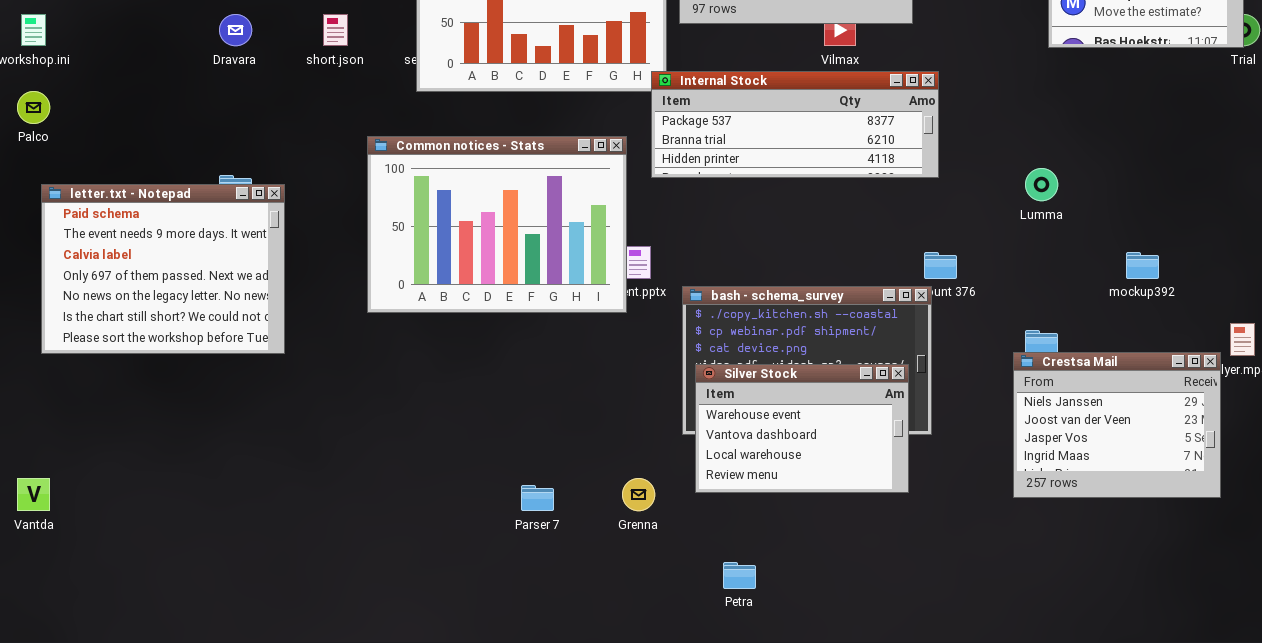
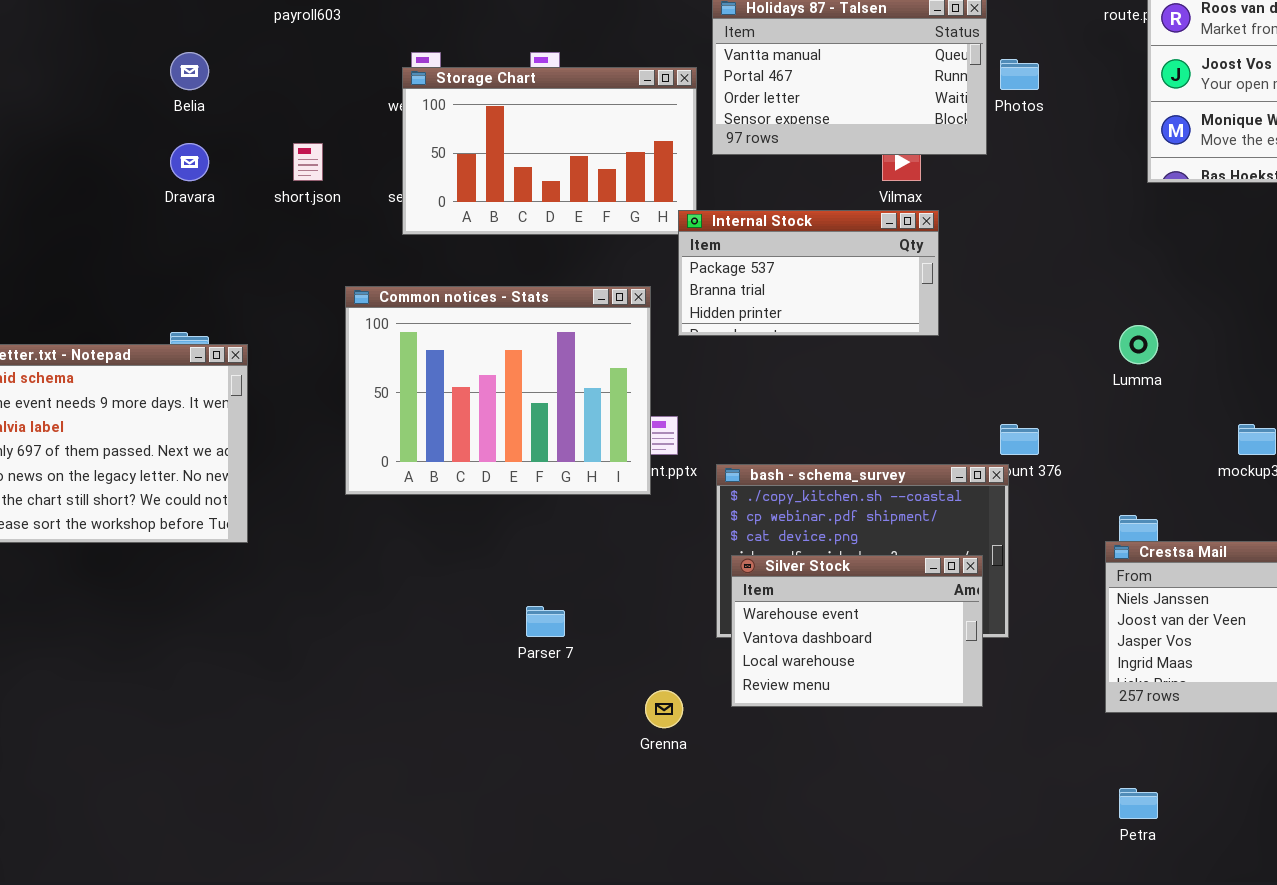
Internal Stock: [651,71,939,178] -> [678,210,939,336], resized
Parser 7: [521,485,554,511] -> [526,606,565,637], moved
Petra: [723,562,756,589] -> [1119,788,1158,819], moved

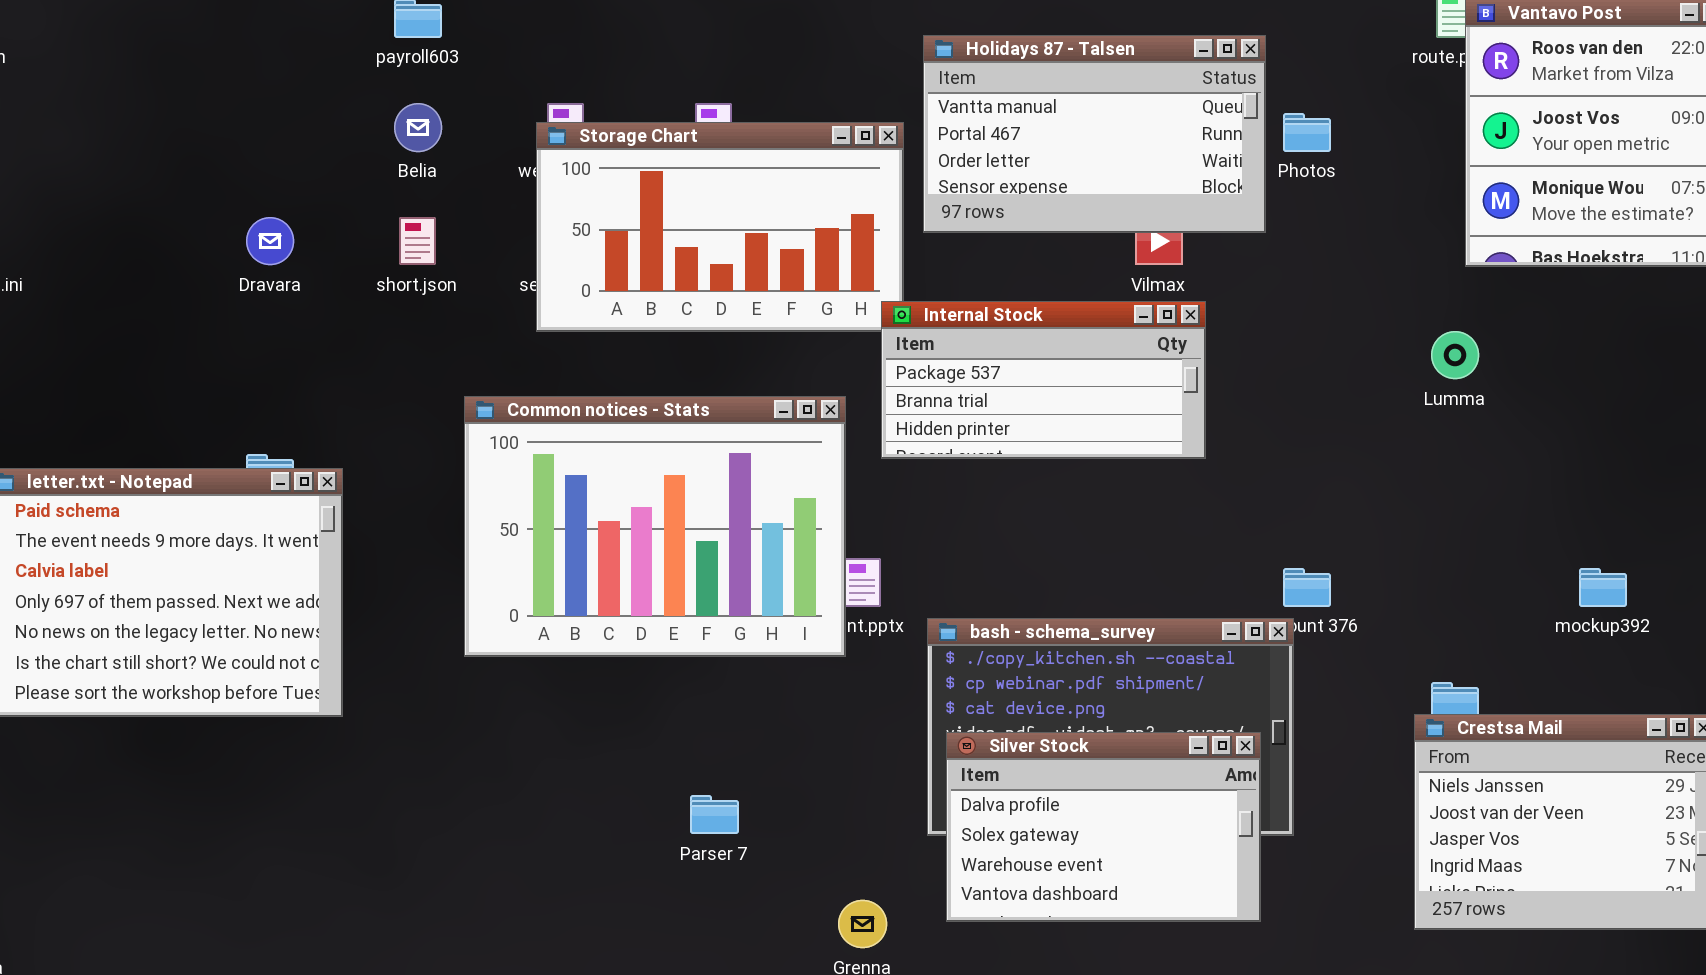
Belia: [170,52,209,90] -> [394,103,442,152], moved
Lumma: [1119,325,1158,364] -> [1431,331,1479,379], moved
Silver Stock: [731,555,983,707] -> [946,732,1261,922], scrolled up 2 rows

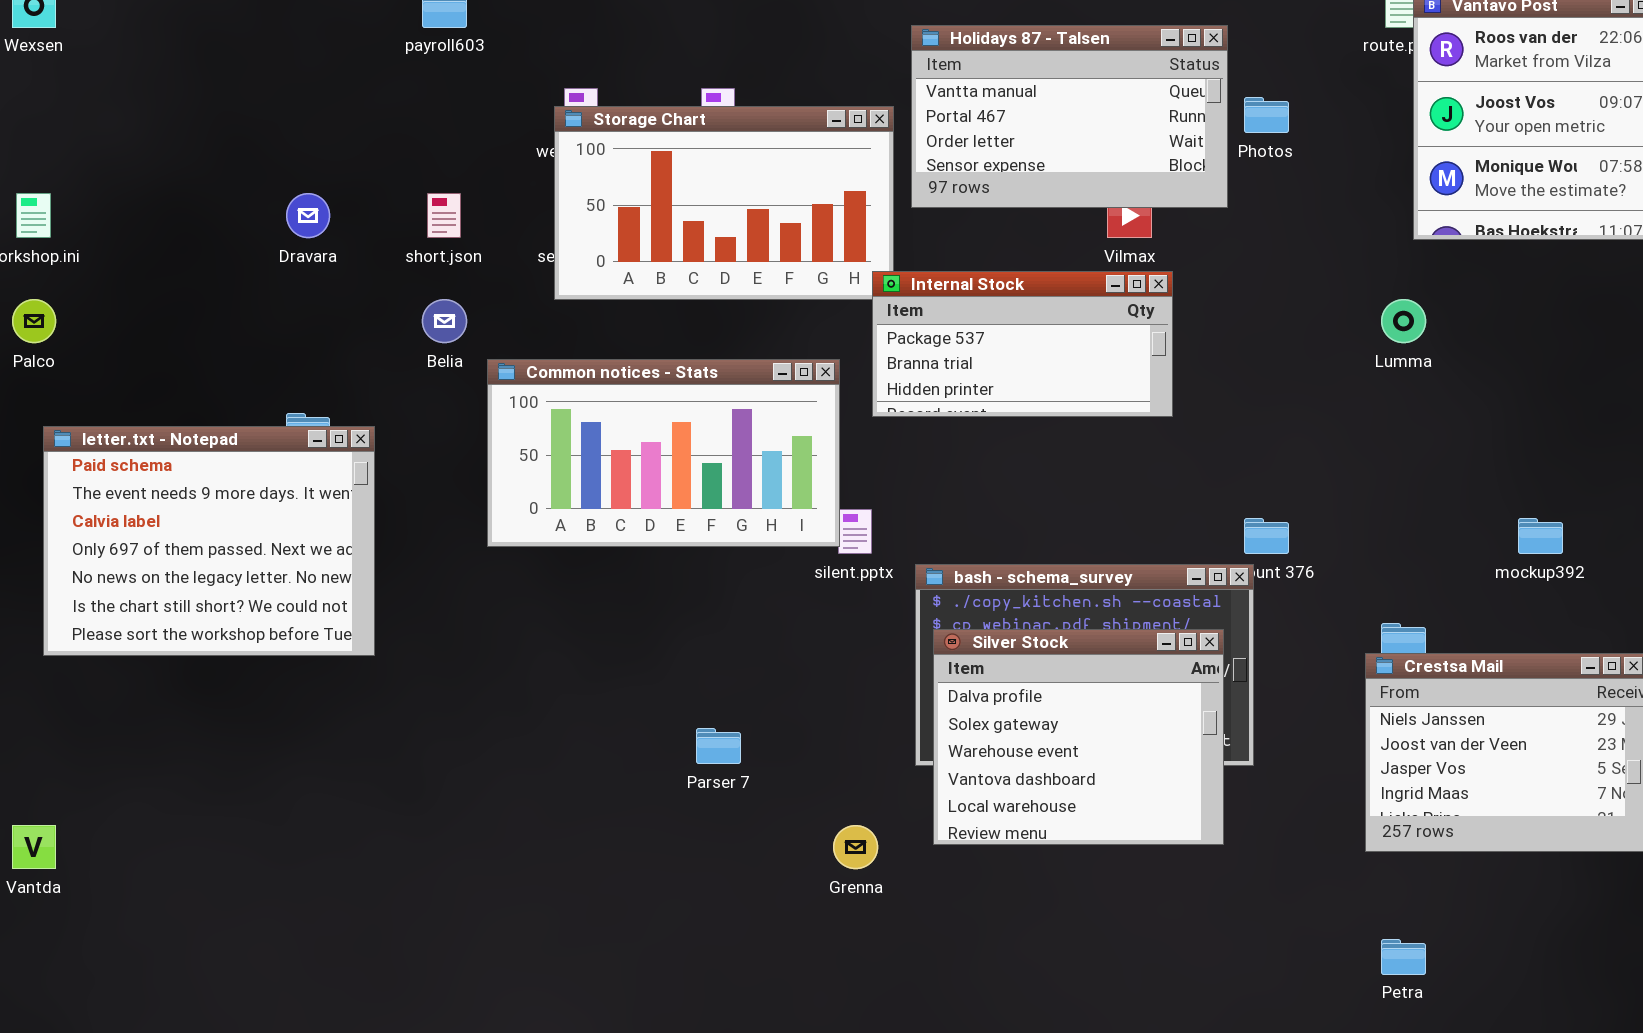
Belia: [394,103,442,152] -> [422,299,467,343], moved
Common notices - Stats: [464,396,846,657] -> [487,359,840,547], resized
Silver Stock: [946,732,1261,922] -> [933,629,1224,845], resized

